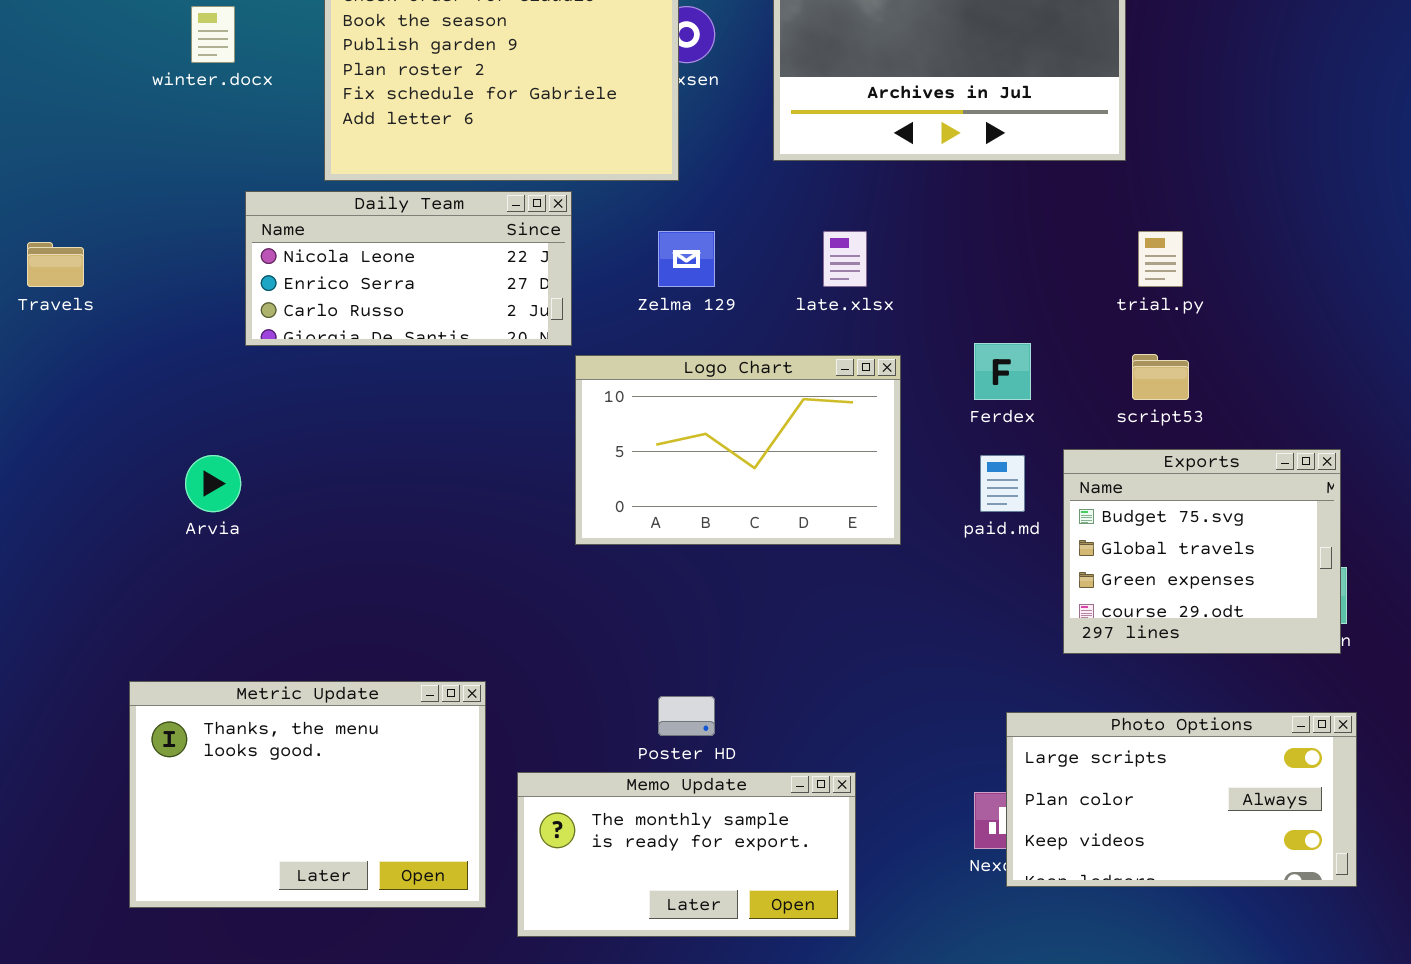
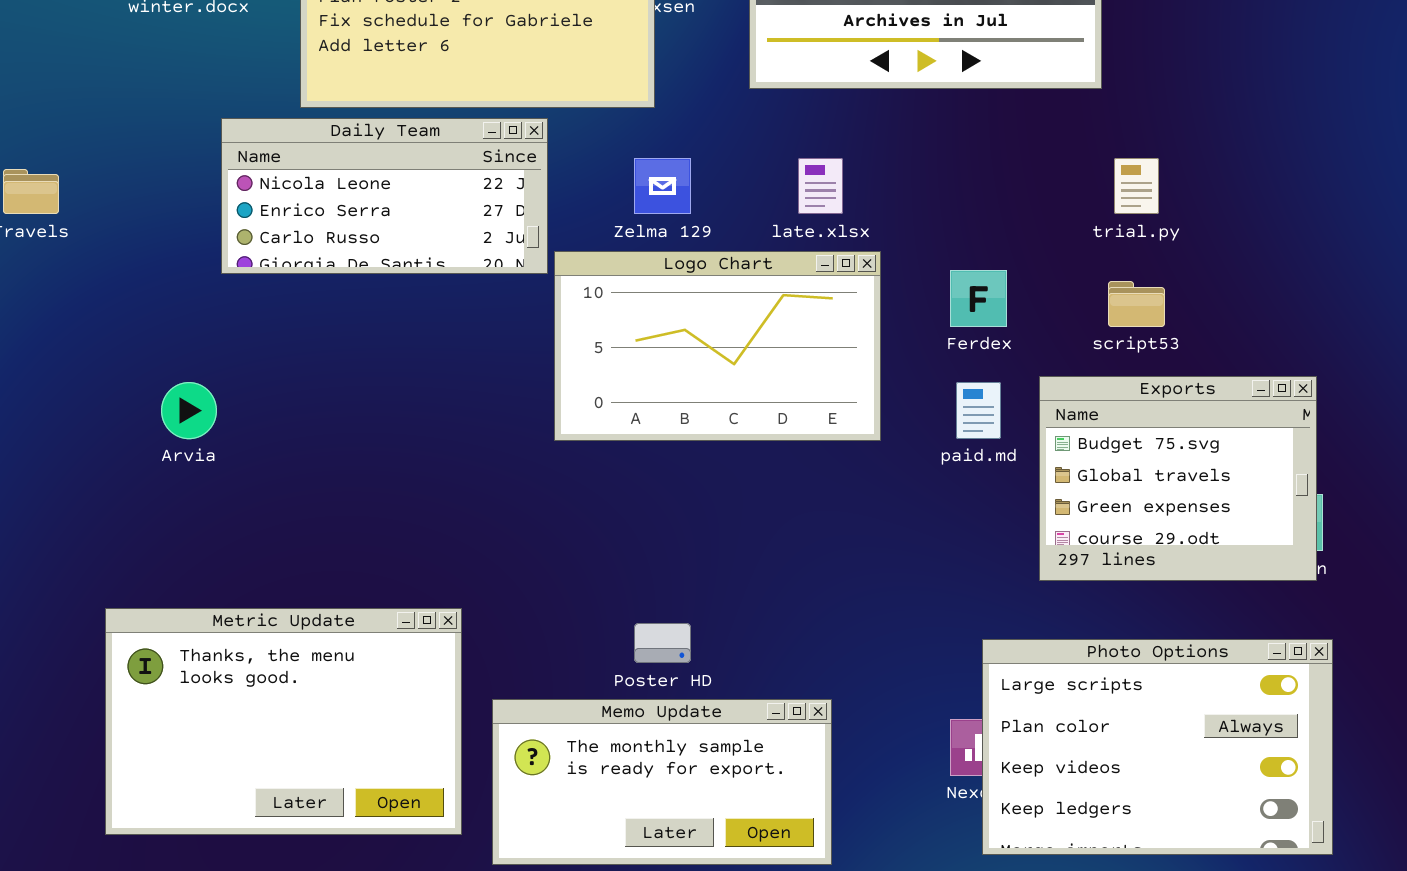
Logo Chart: [575,355,901,545] -> [554,251,881,441], moved
Photo Options: [1006,712,1357,887] -> [982,639,1333,855], resized

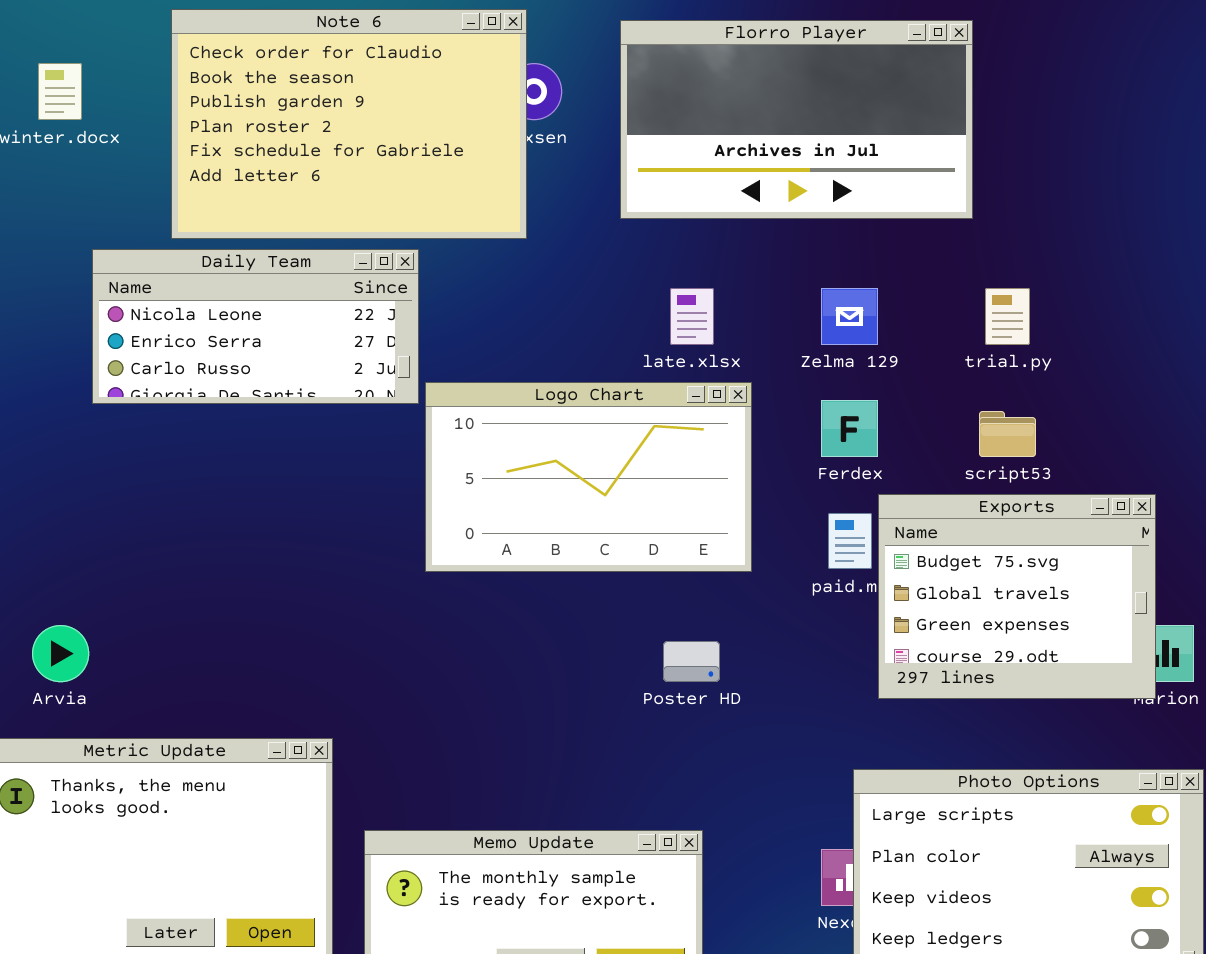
Zelma 129: [634,158,691,214] -> [821,288,878,345], moved
Exports: [1039,376,1317,581] -> [878,494,1156,699], moved
Arvia: [161,382,217,439] -> [32,625,89,682], moved
Poster HD: [634,623,691,663] -> [663,641,720,682], moved

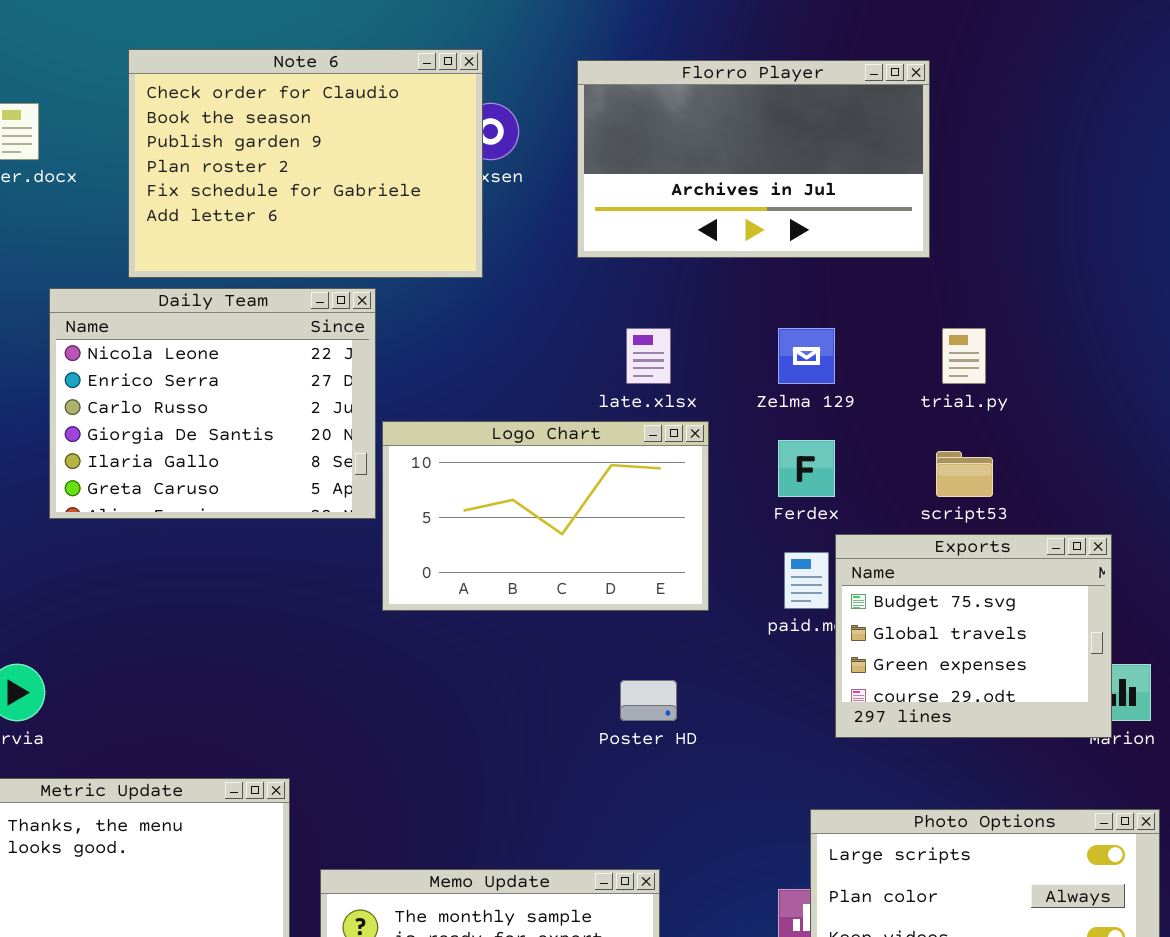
Daily Team: [92,249,419,404] -> [49,288,376,519], resized

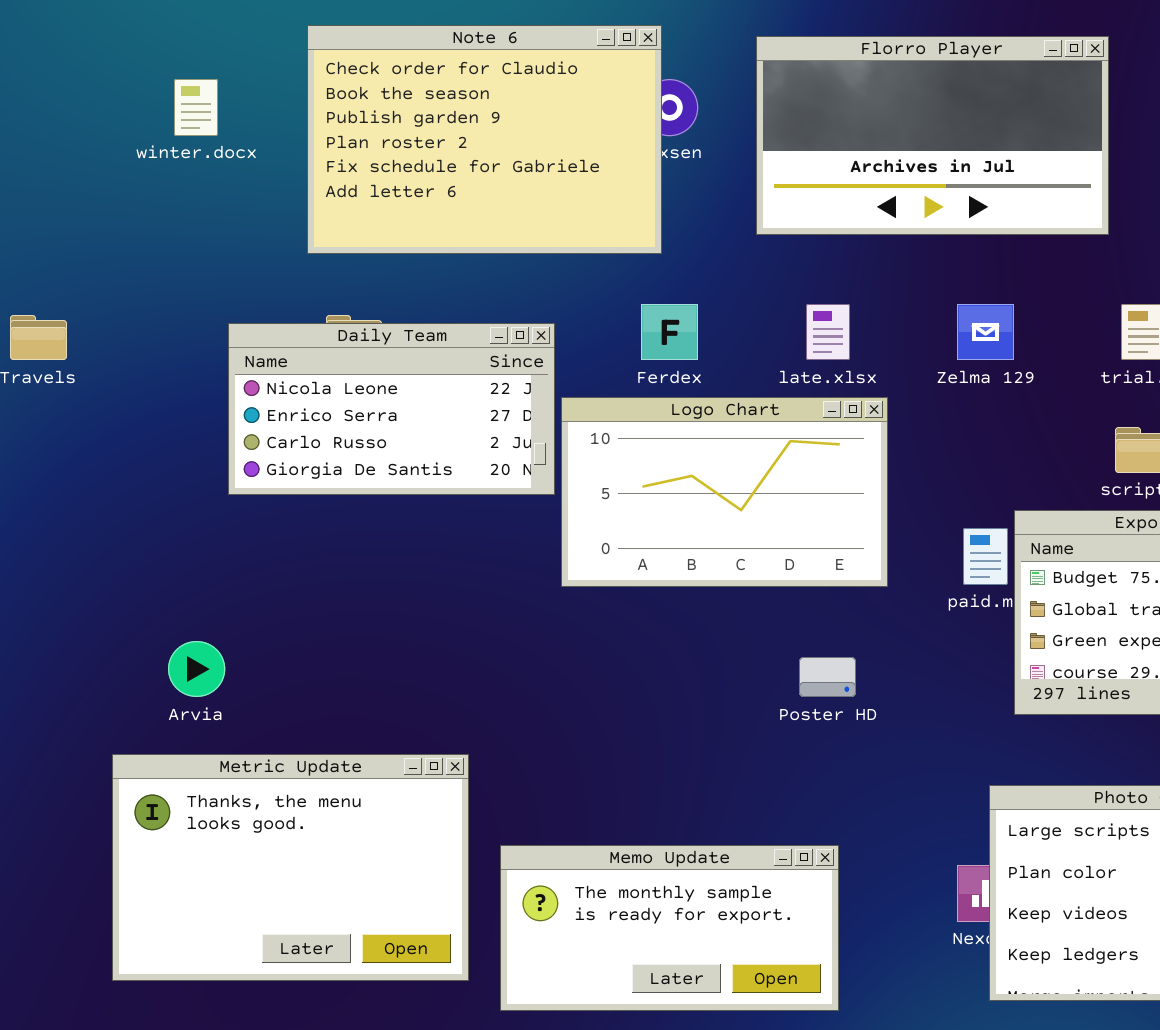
Daily Team: [49,288,376,519] -> [228,323,555,495], resized
Ferdex: [778,440,835,497] -> [641,304,698,360], moved

